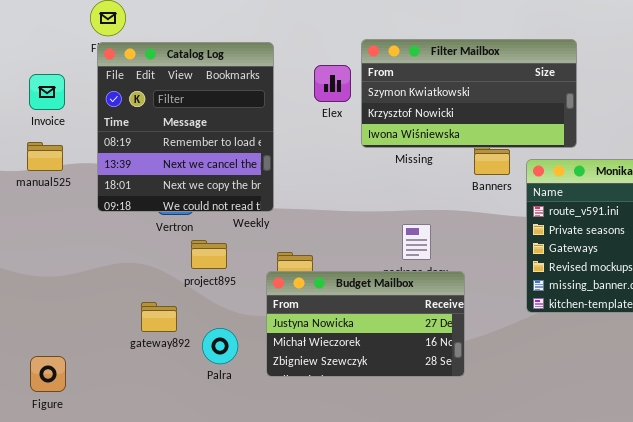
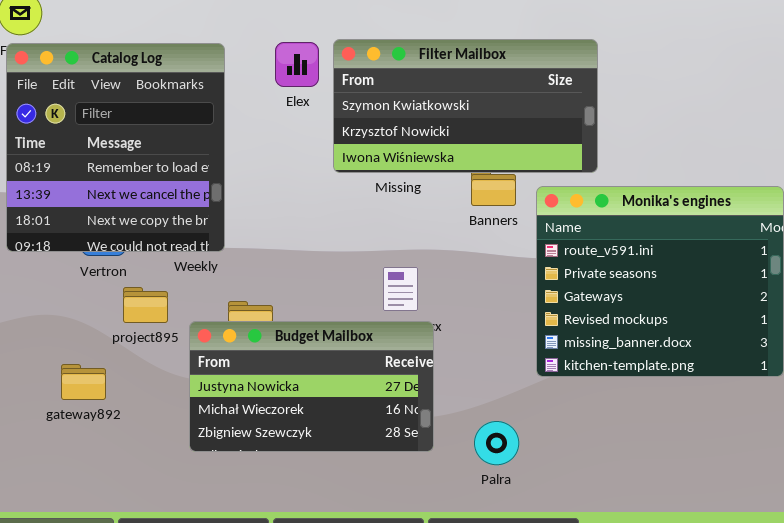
Elex: [314,65,351,102] -> [275,42,319,87], moved
Budget Mailbox: [266,271,465,377] -> [189,321,434,452], moved
Palra: [202,328,238,364] -> [474,421,519,465], moved

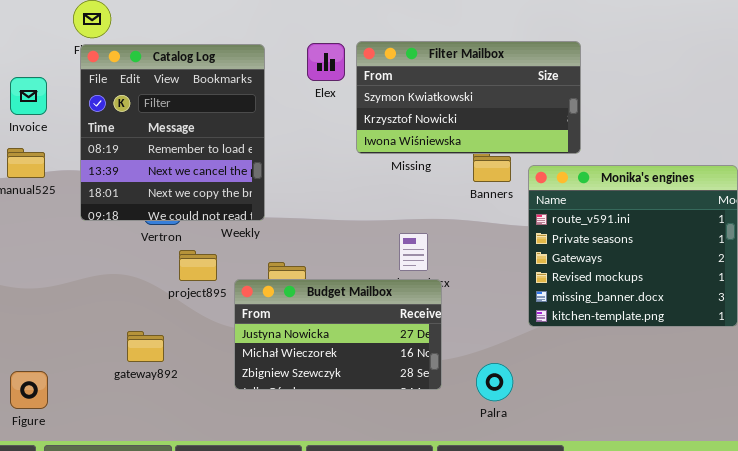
gateway892: [61,364,106,400] -> [127,331,164,362], moved

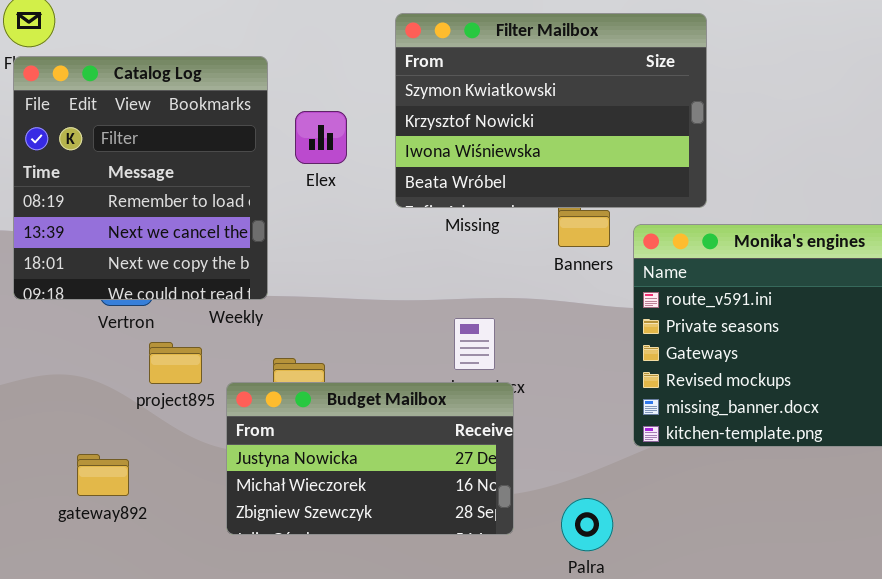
Filter Mailbox: [356,41,581,154] -> [395,13,707,208], resized
Elex: [307,43,345,81] -> [295,111,347,164], moved

